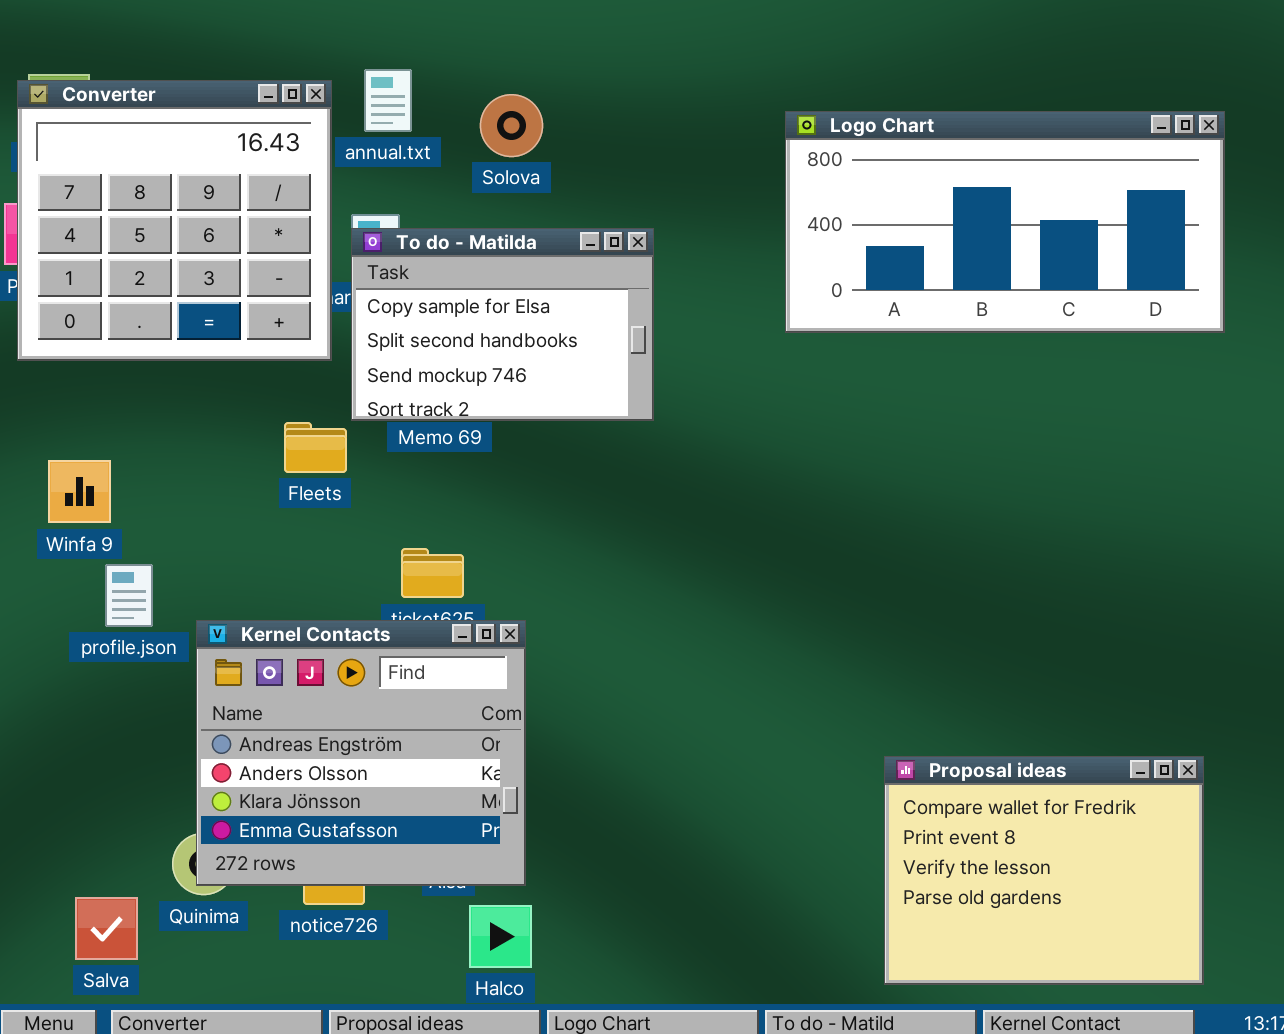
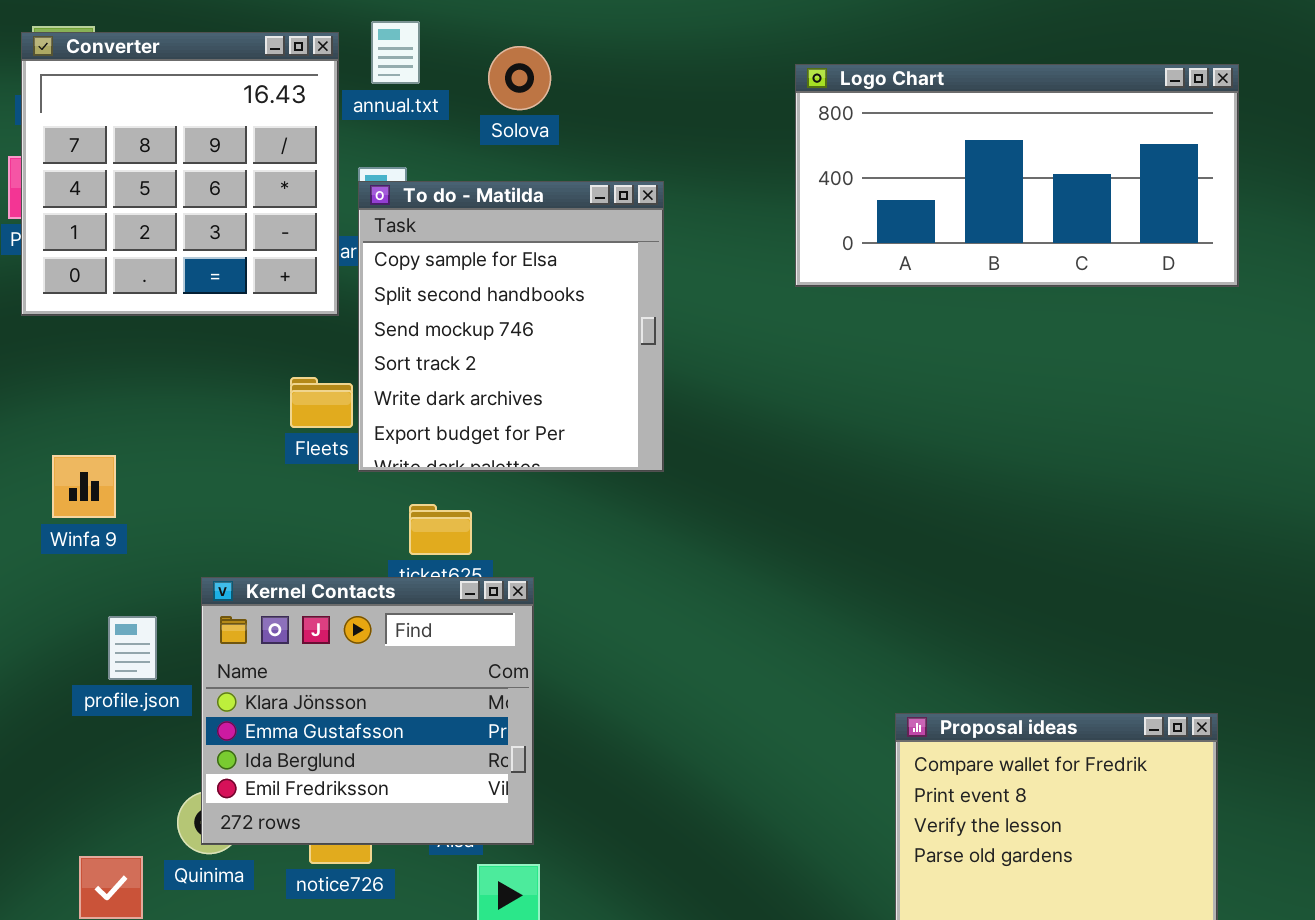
To do - Matilda: [351,228,654,421] -> [358,181,664,472], resized
Winfa 9: [48,460,111,523] -> [52,455,116,518], moved
profile.json: [105,564,153,627] -> [108,616,157,680], moved
Kernel Contacts: [196,620,526,886] -> [201,577,534,845], scrolled down 2 rows

